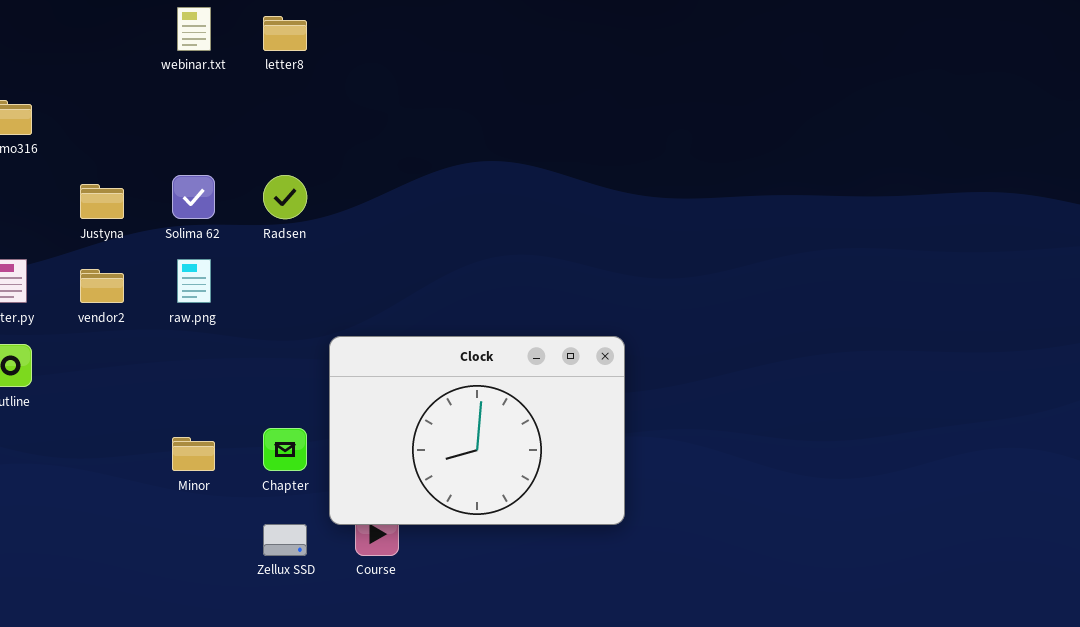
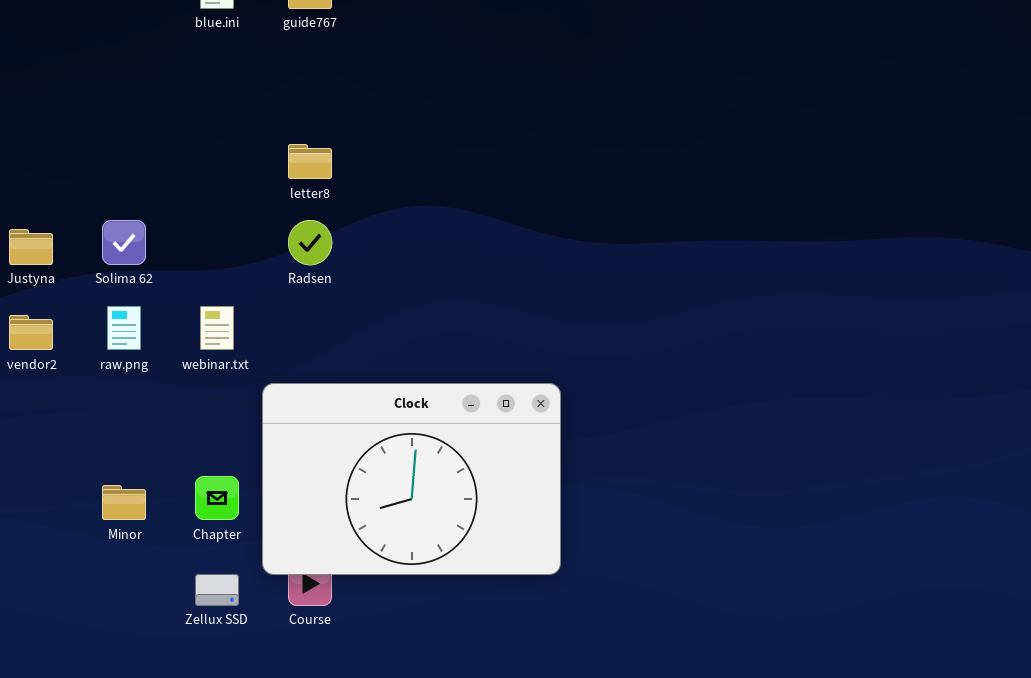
webinar.txt: [177,7,211,51] -> [200,306,234,350], moved
letter8: [263,16,307,51] -> [288,144,332,179], moved
Radsen: [263,175,307,219] -> [288,220,332,265], moved

